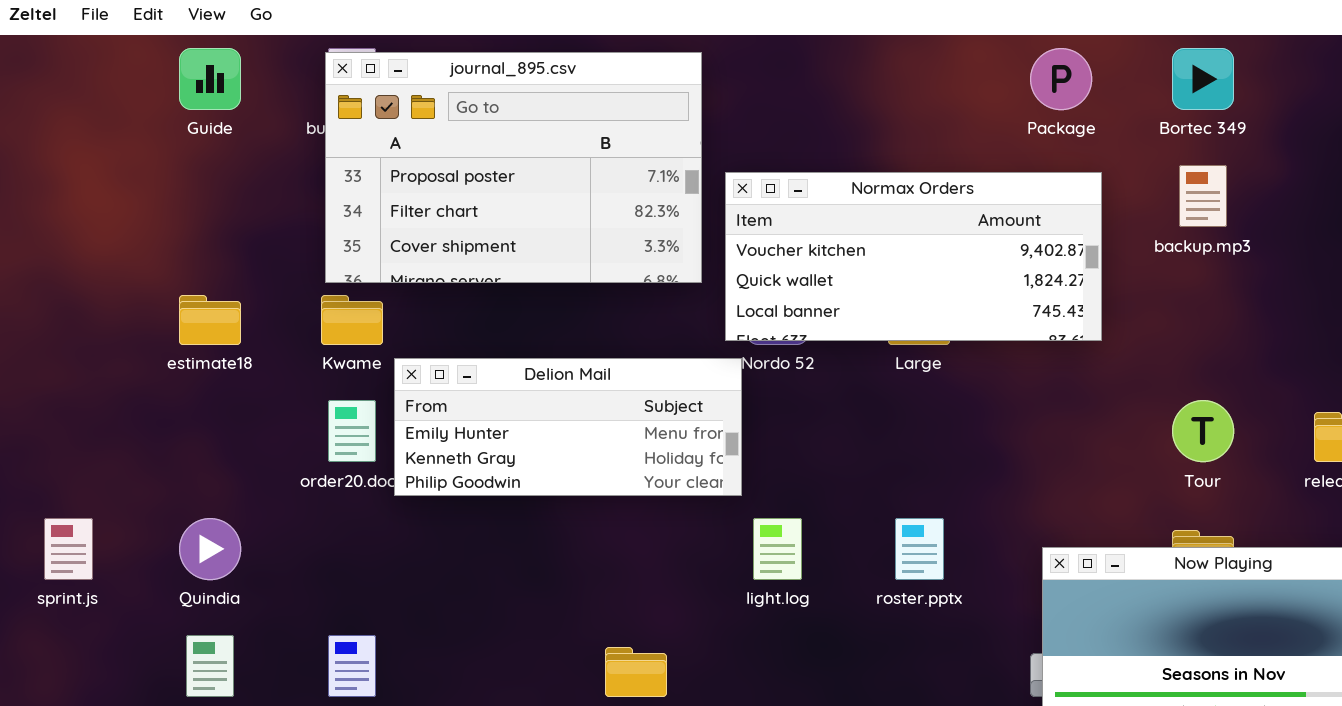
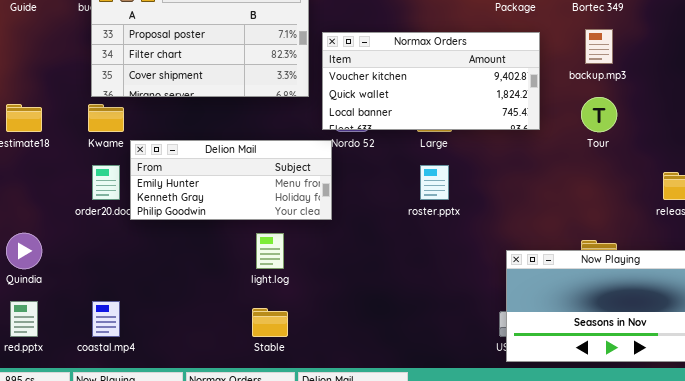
Tour: [1172,400,1234,462] -> [581,97,617,132], moved
light.log: [753,518,802,580] -> [256,233,284,269], moved
roster.pptx: [895,518,944,580] -> [420,165,449,200], moved

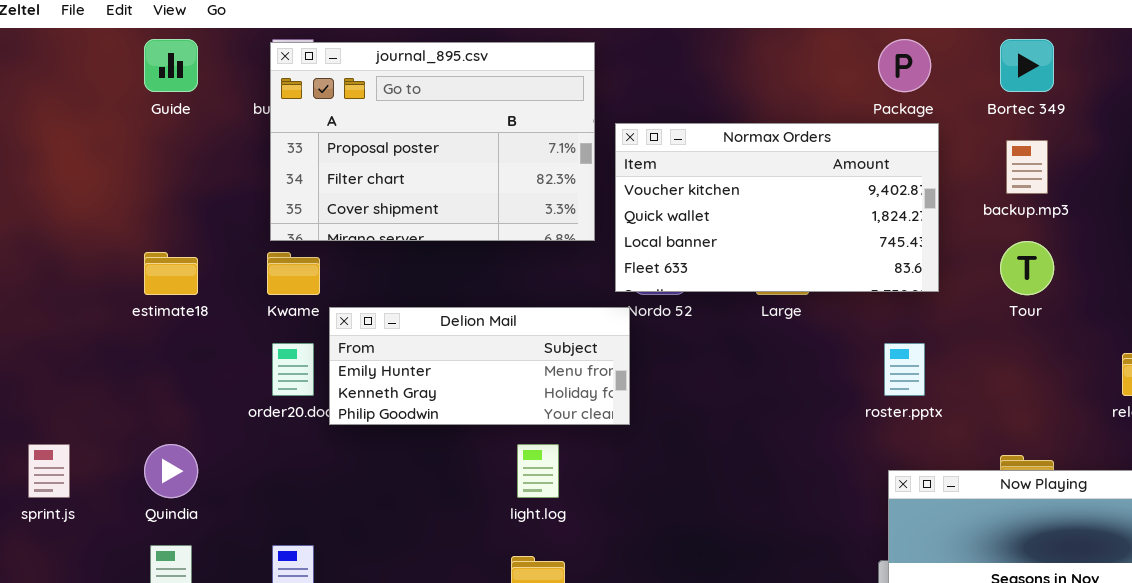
Normax Orders: [322,32,540,130] -> [615,123,939,292], resized
roster.pptx: [420,165,449,200] -> [884,343,925,396], moved

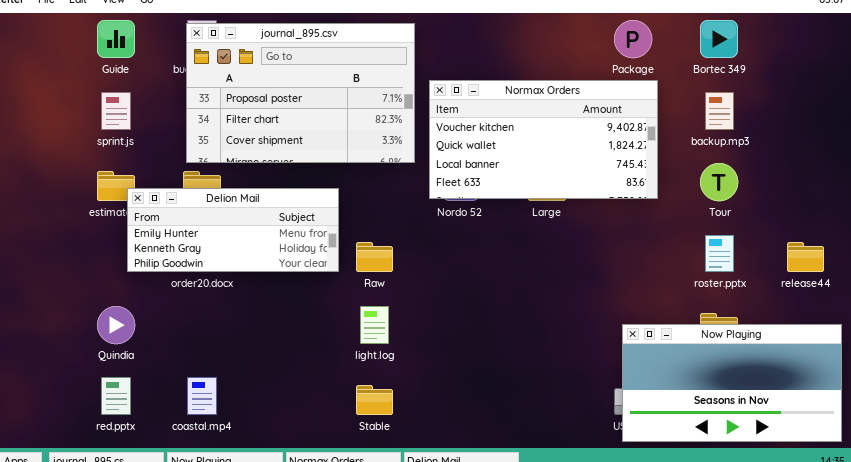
Delion Mail: [329,307,630,425] -> [127,188,339,272], moved
roster.pptx: [884,343,925,396] -> [705,235,734,272], moved
sprint.js: [28,444,70,498] -> [101,92,131,130], moved

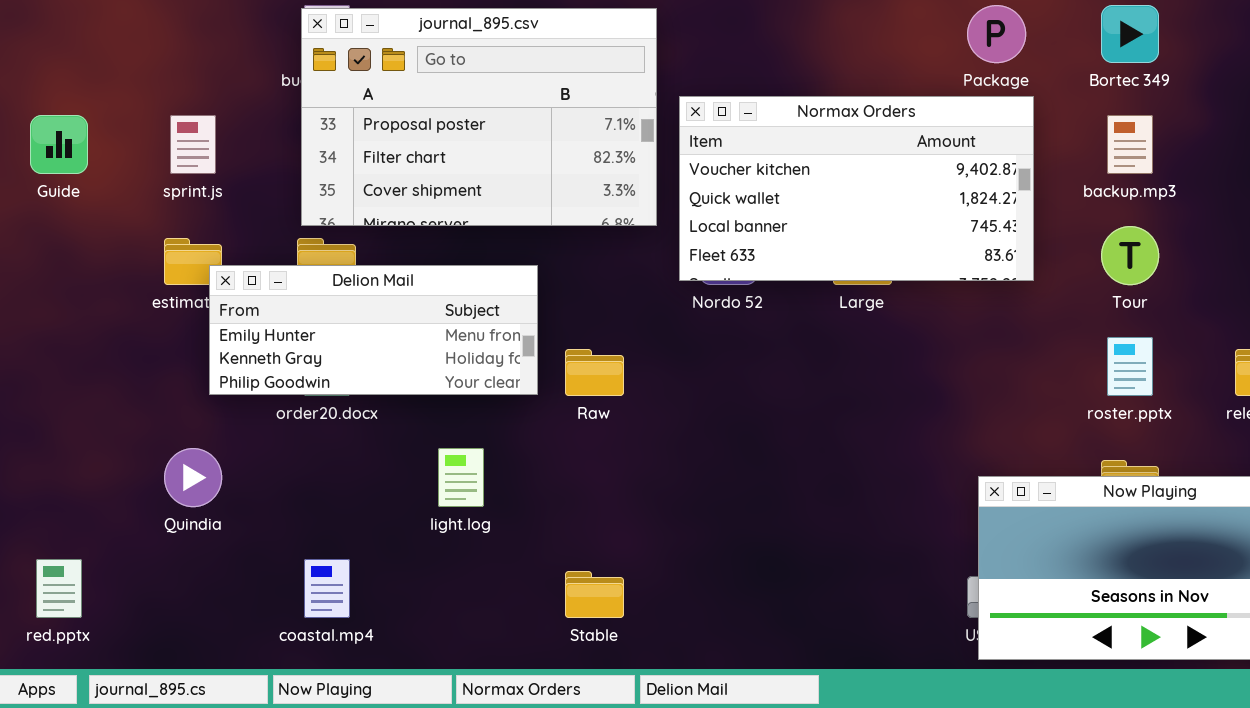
Guide: [97,20,135,58] -> [30,115,88,174], moved
light.log: [360,306,389,344] -> [438,448,484,507], moved
red.pptx: [101,377,131,415] -> [36,559,82,618], moved

